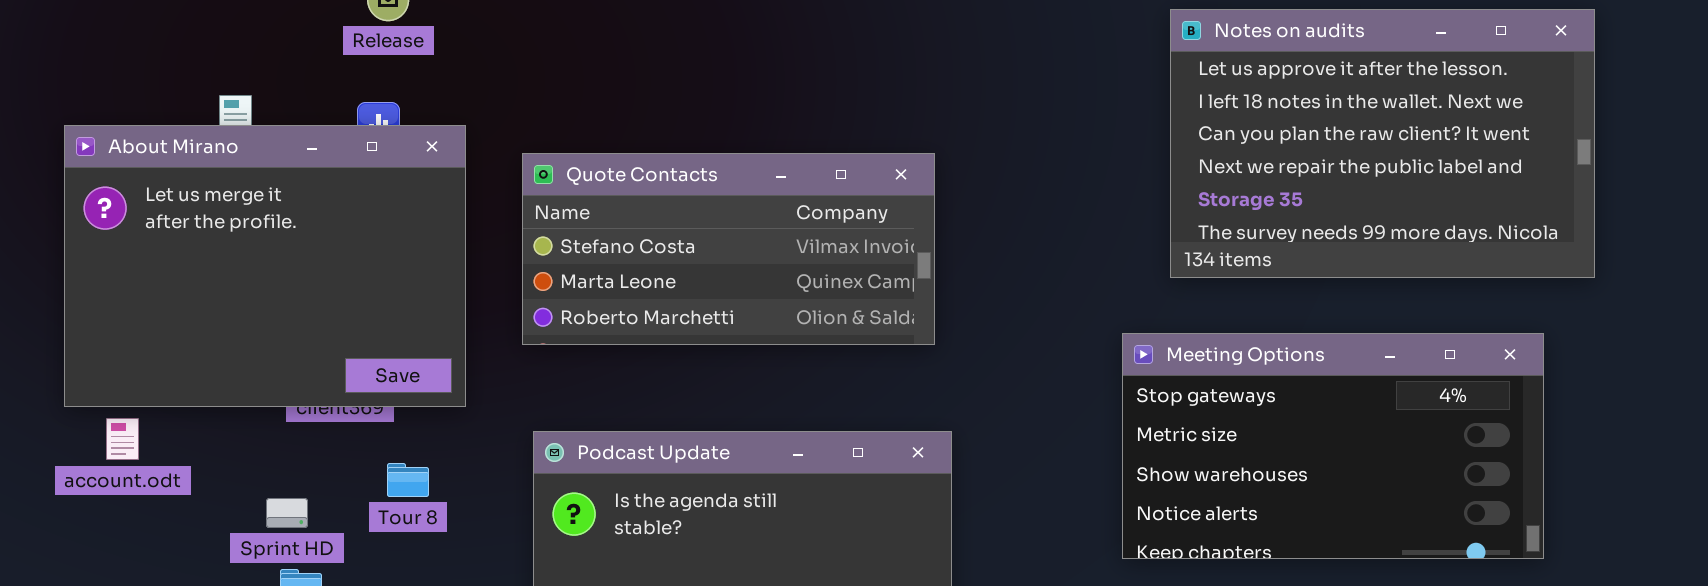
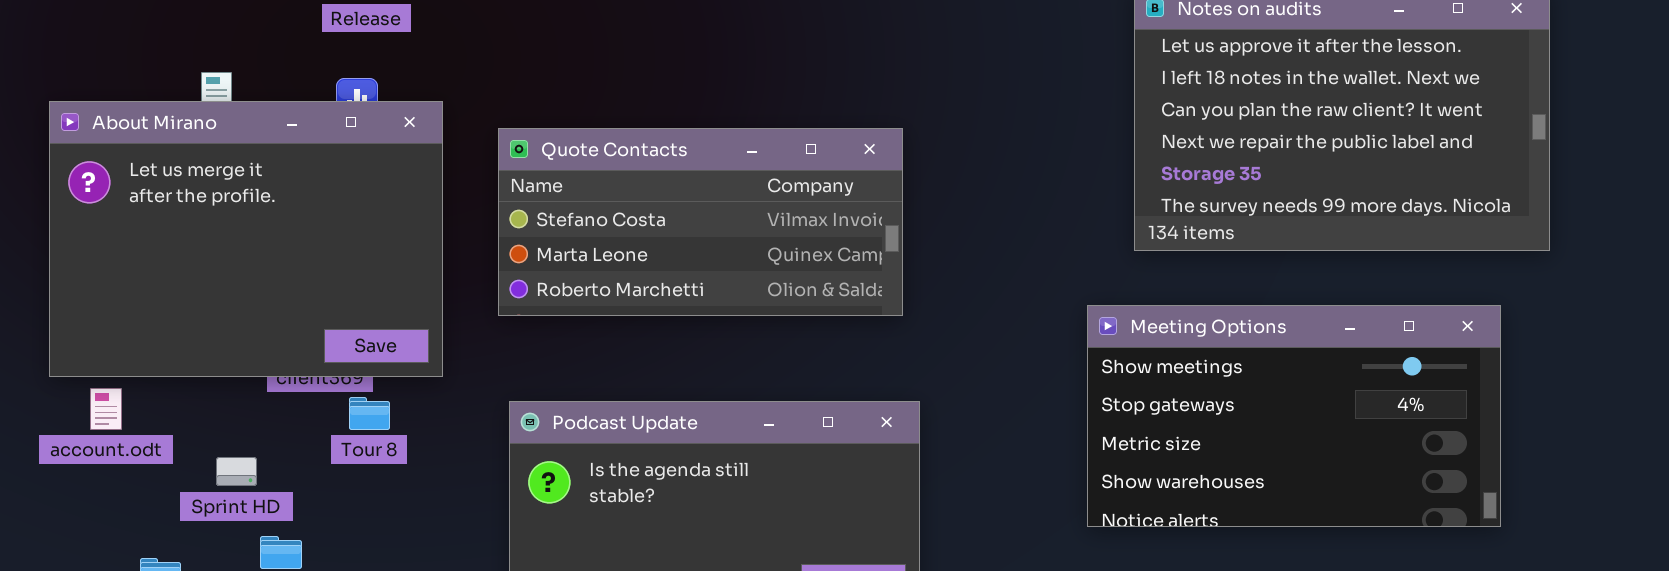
Meeting Options: [1122,333,1544,559] -> [1087,305,1501,527], scrolled up 1 row
Tour 8: [387,463,429,497] -> [349,397,390,430], moved
Sprint HD: [266,498,308,528] -> [216,457,257,486], moved

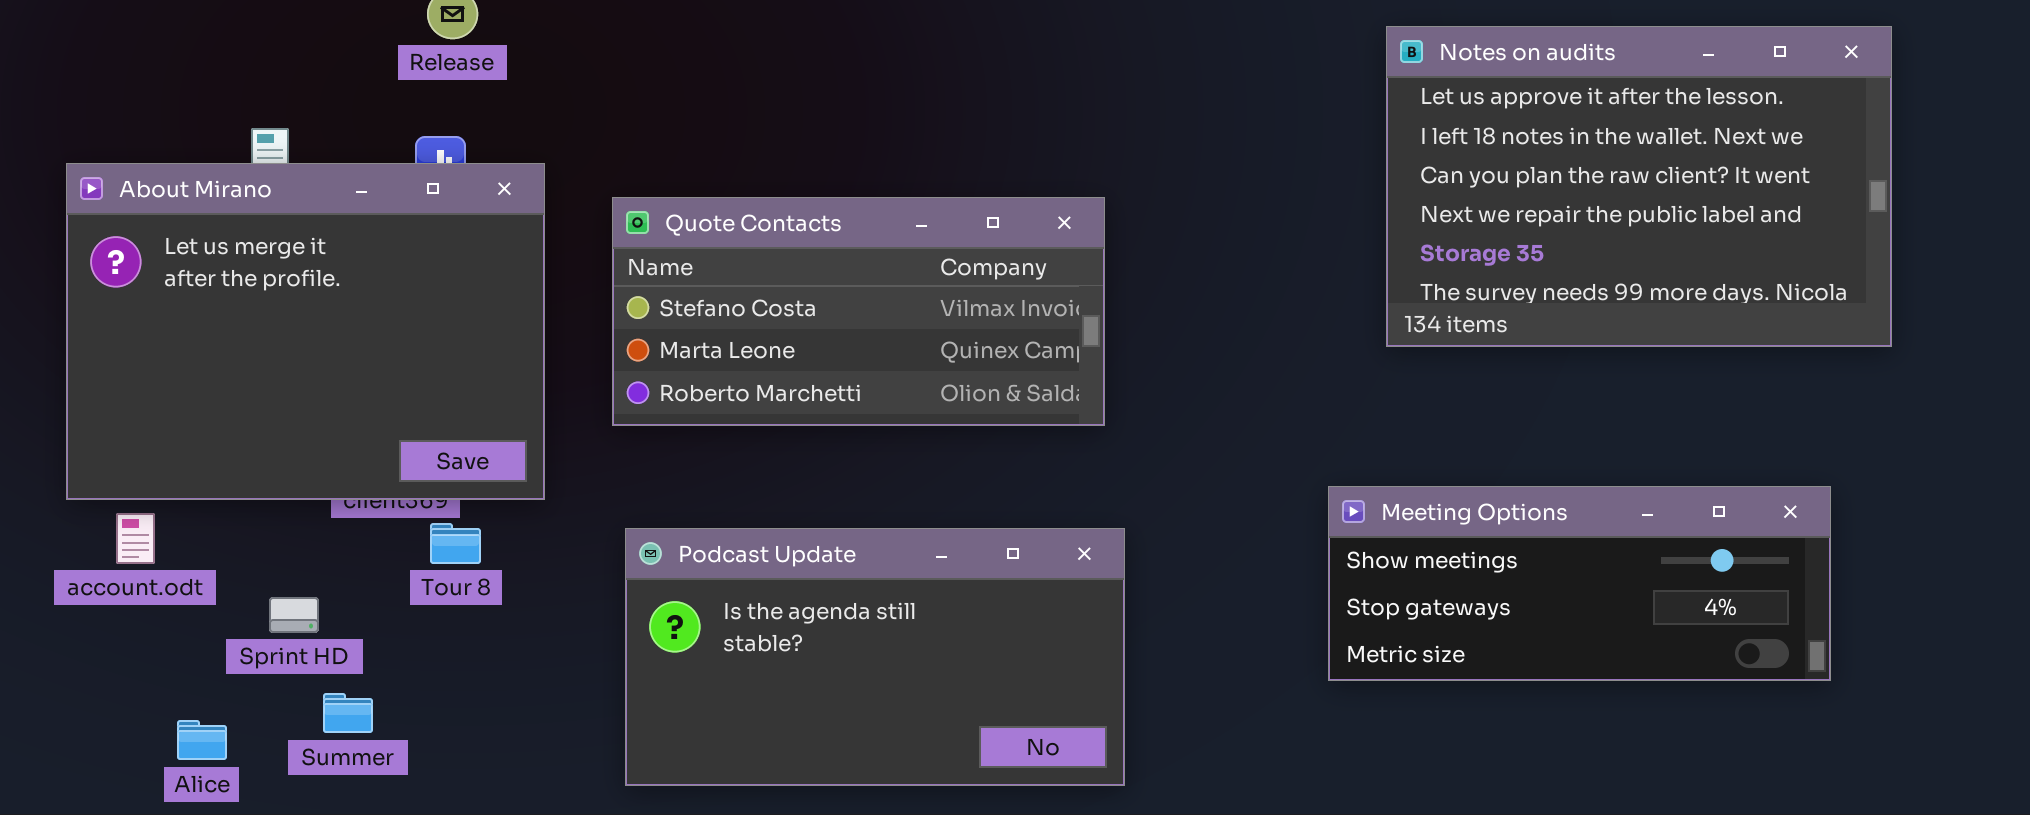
Meeting Options: [1087,305,1501,527] -> [1328,486,1831,681], resized

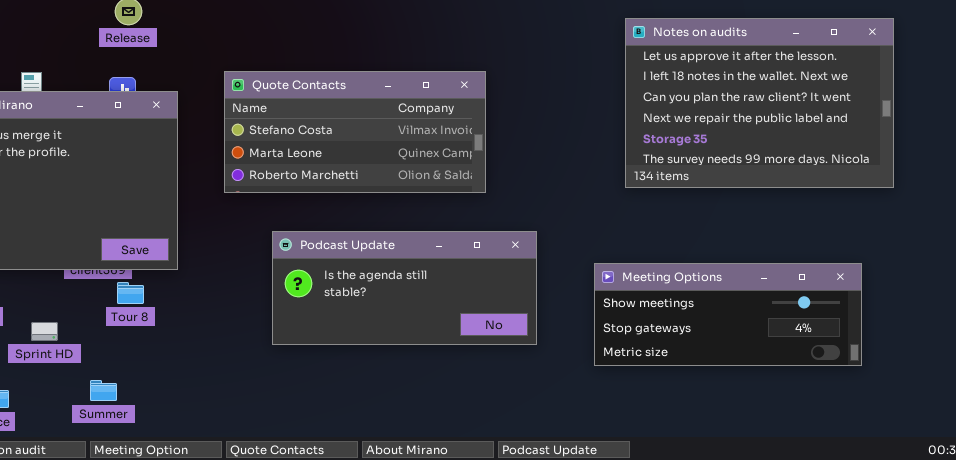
Quote Contacts: [612,197,1105,426] -> [224,71,486,193], moved
Podcast Update: [625,528,1125,786] -> [272,231,537,345], moved, resized
Summer: [323,693,373,733] -> [90,380,117,401], moved

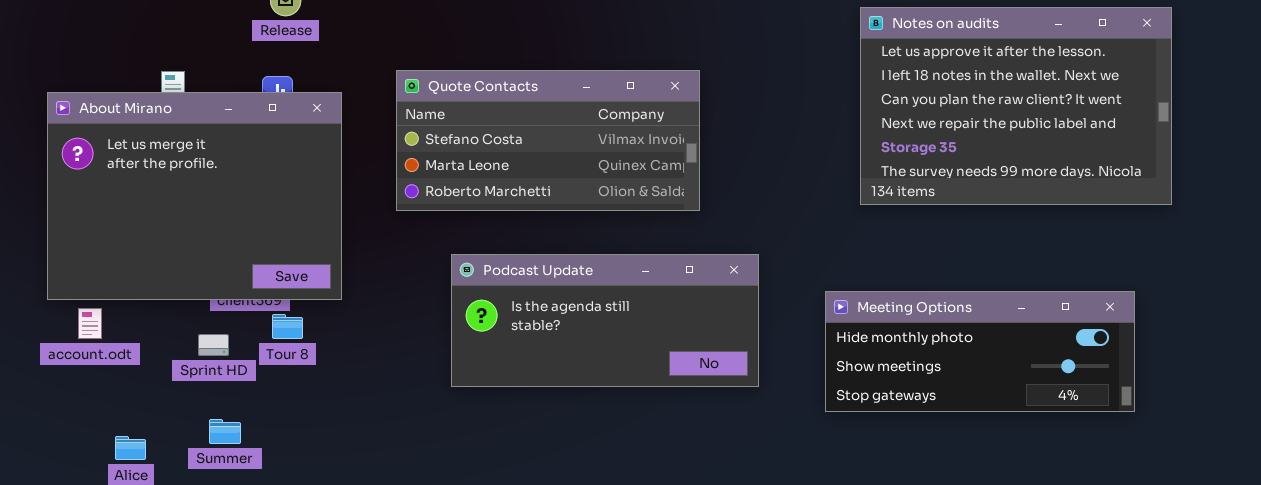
Meeting Options: [594,263,862,366] -> [825,291,1135,412], scrolled up 1 row
Sprint HD: [31,322,58,341] -> [198,334,229,356], moved
Summer: [90,380,117,401] -> [209,419,241,444], moved

